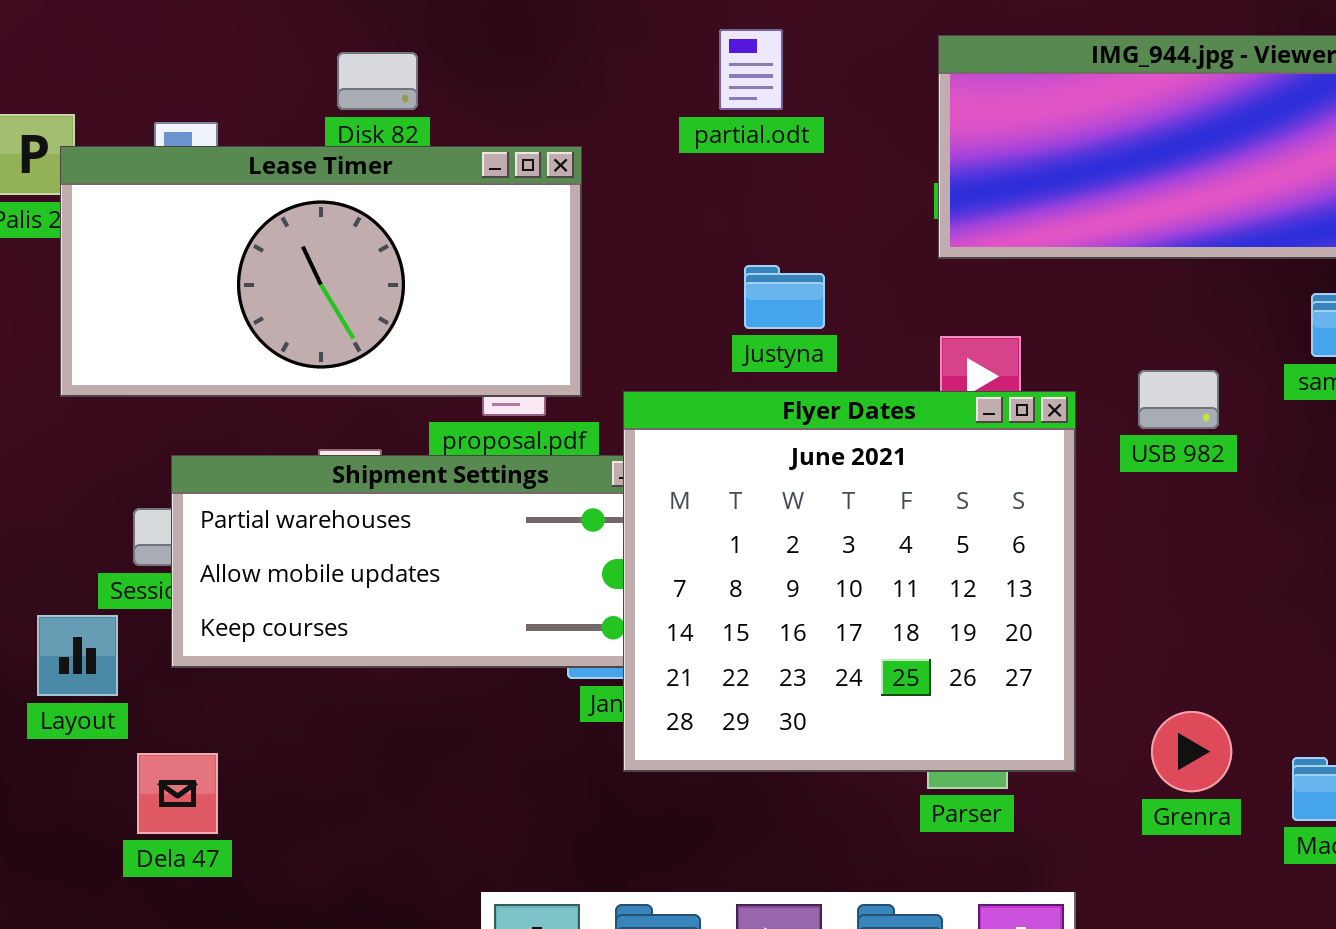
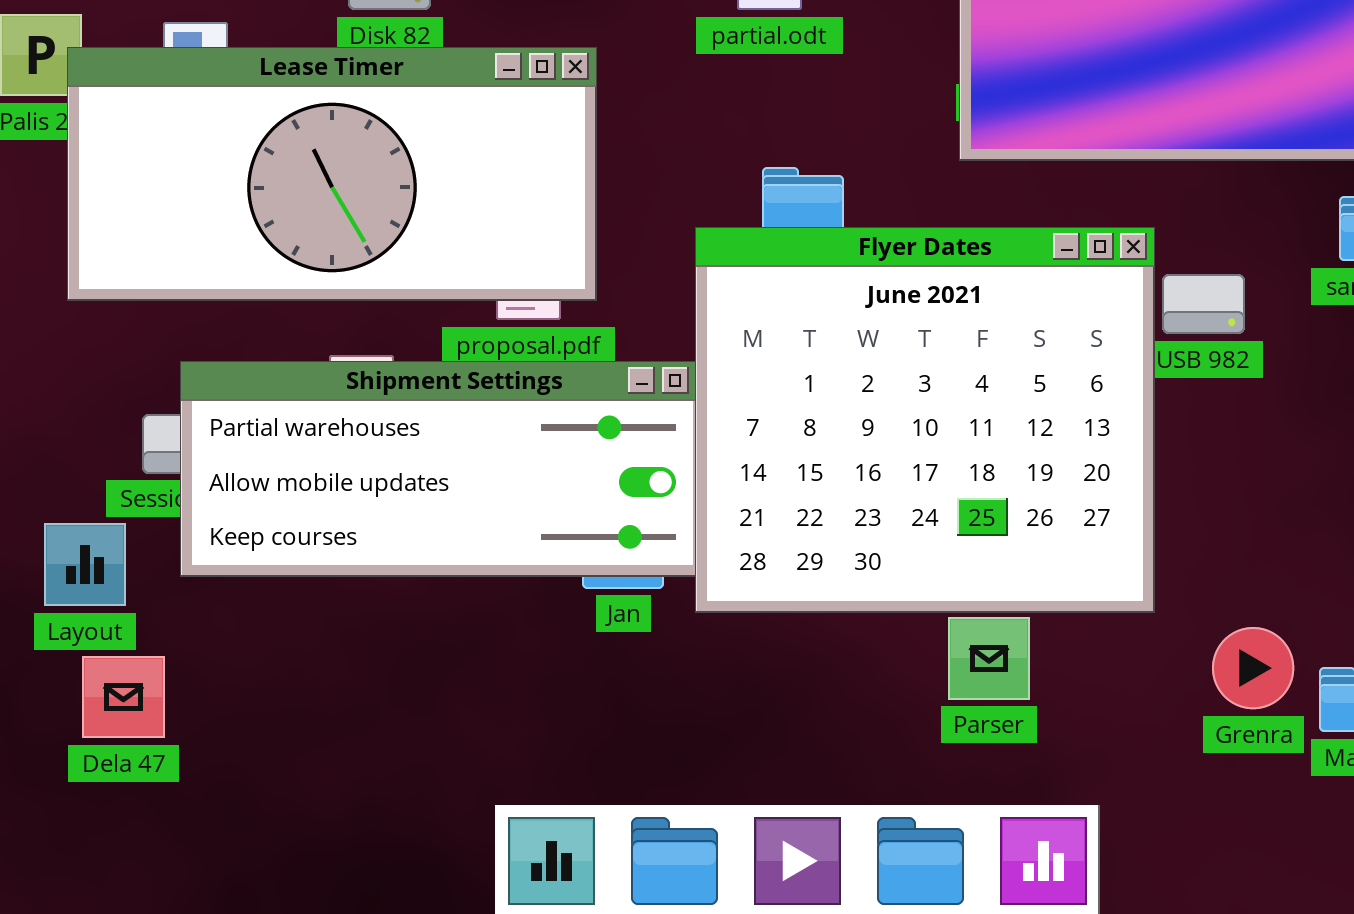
Flyer Dates: [623,391,1076,772] -> [695,227,1155,613], moved
Grenra: [1151,711,1232,792] -> [1212,627,1294,709], moved
Dela 47: [137,753,218,834] -> [82,656,165,738], moved

